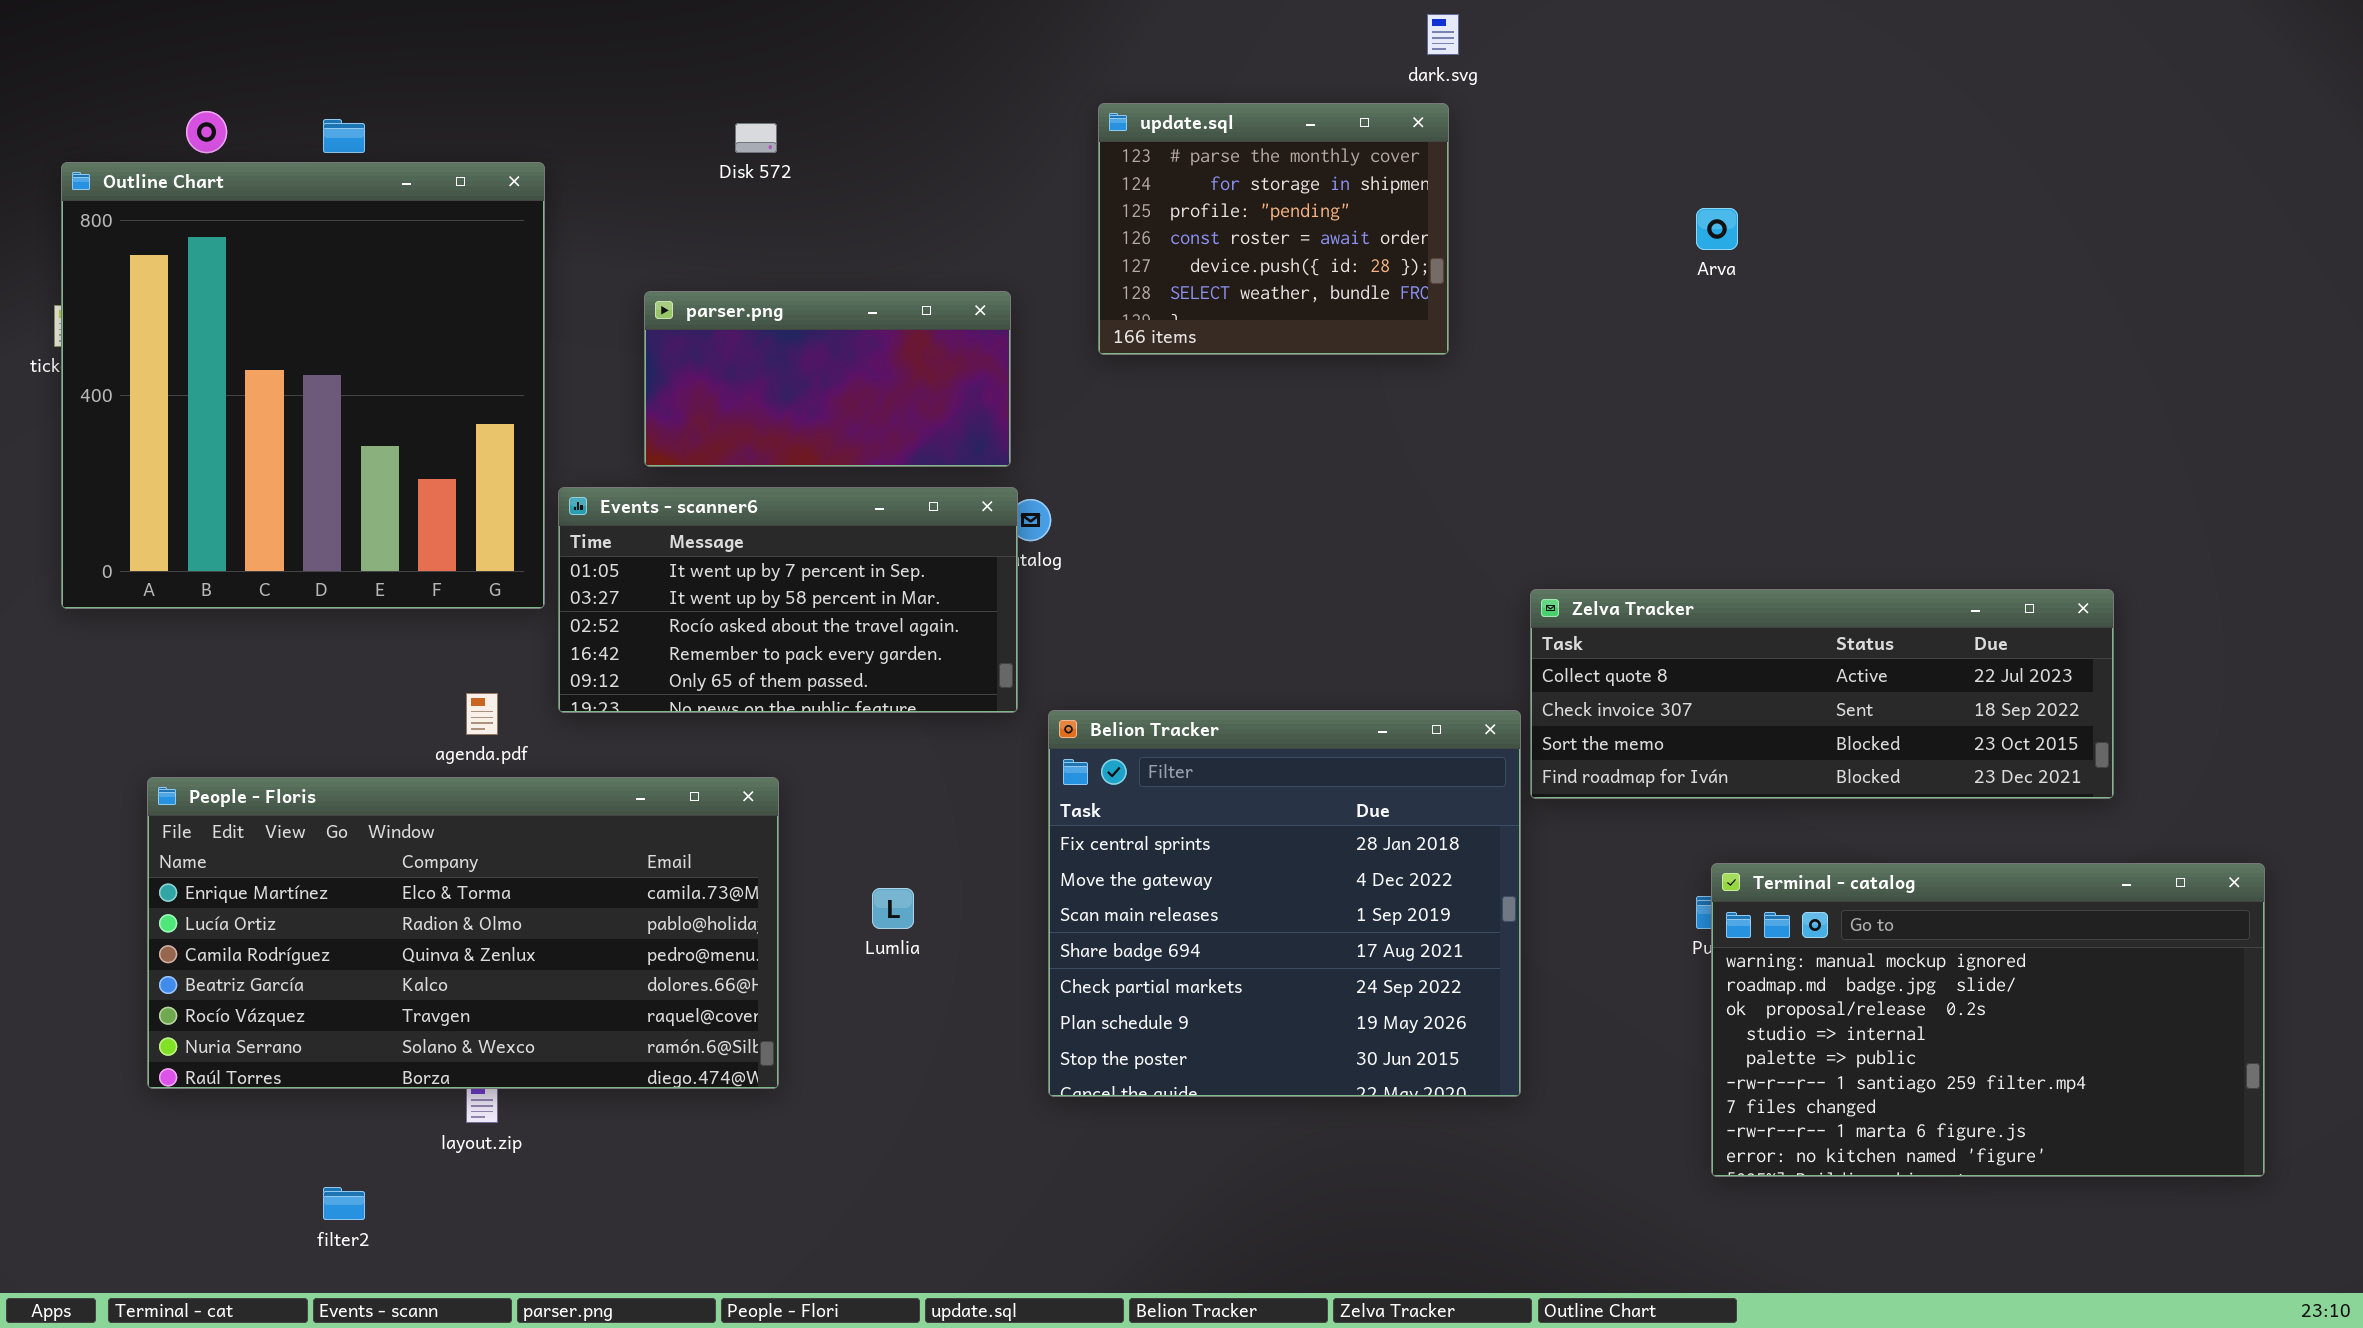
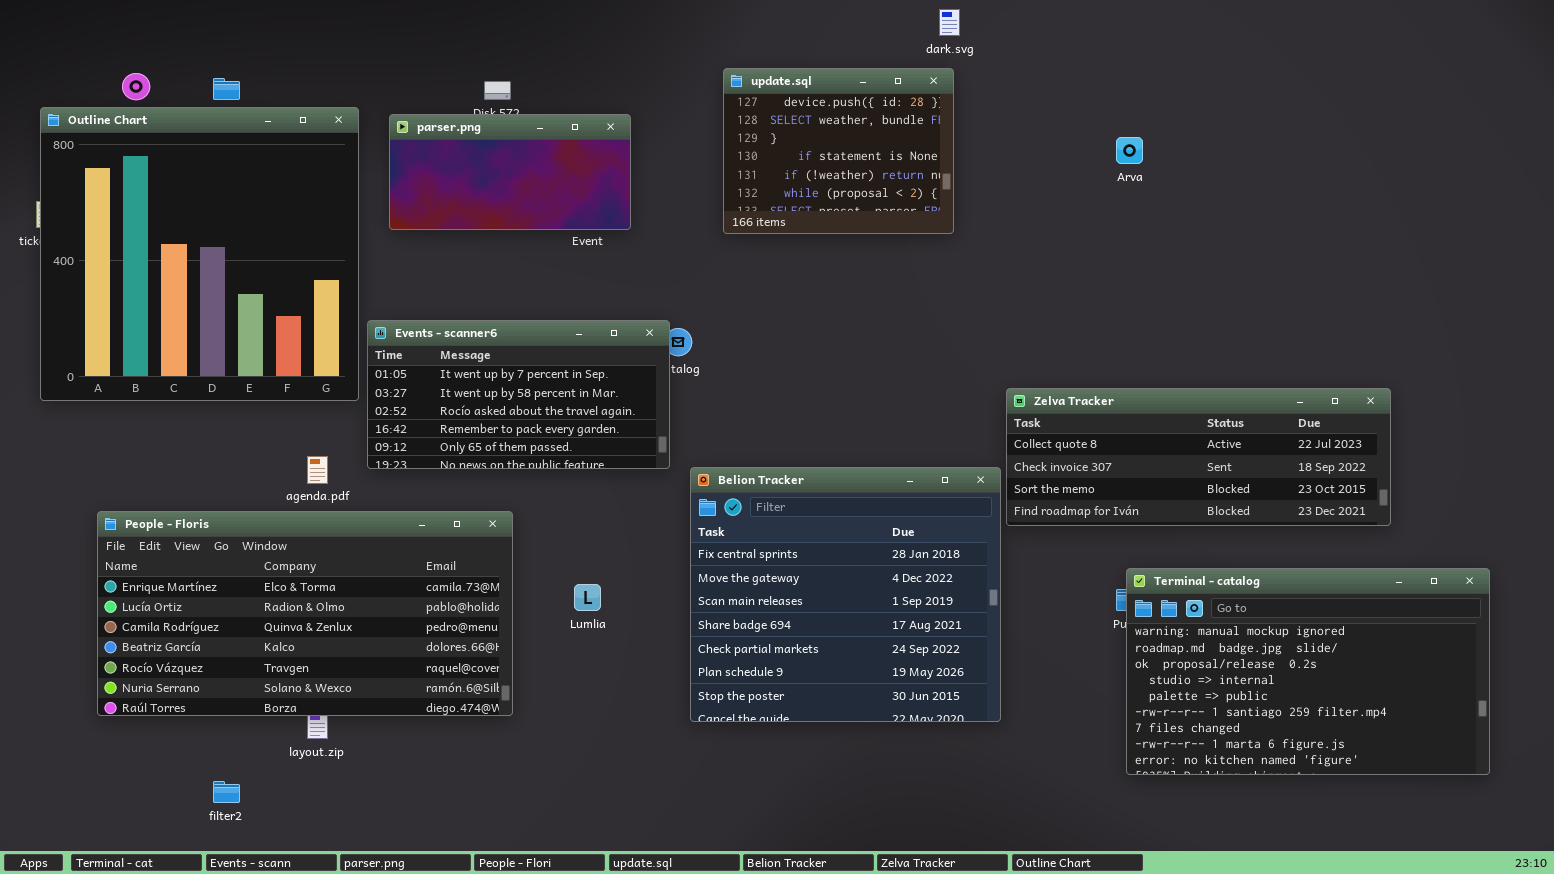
update.sql: [1098,103,1449,355] -> [723,68,954,234], scrolled down 4 rows
parser.png: [644,291,1011,467] -> [389,114,631,230], moved

